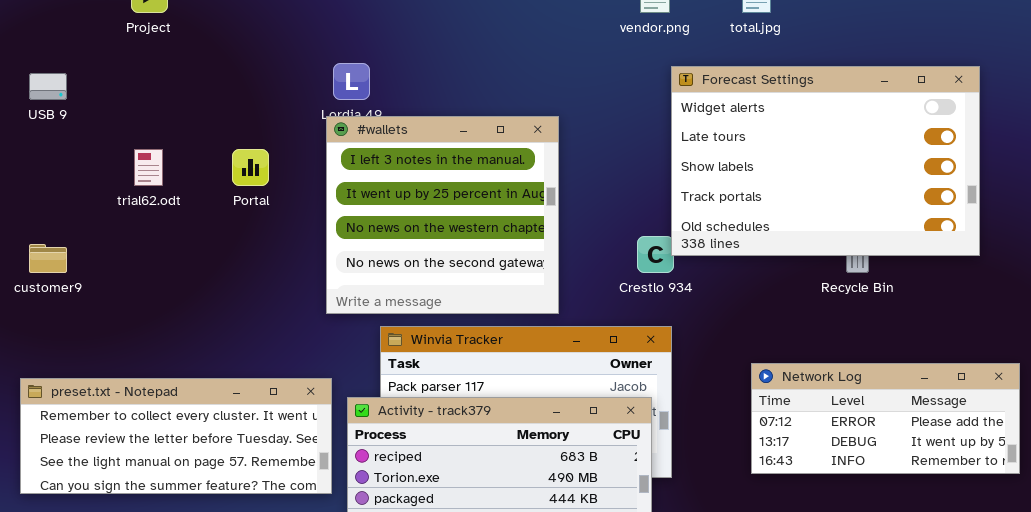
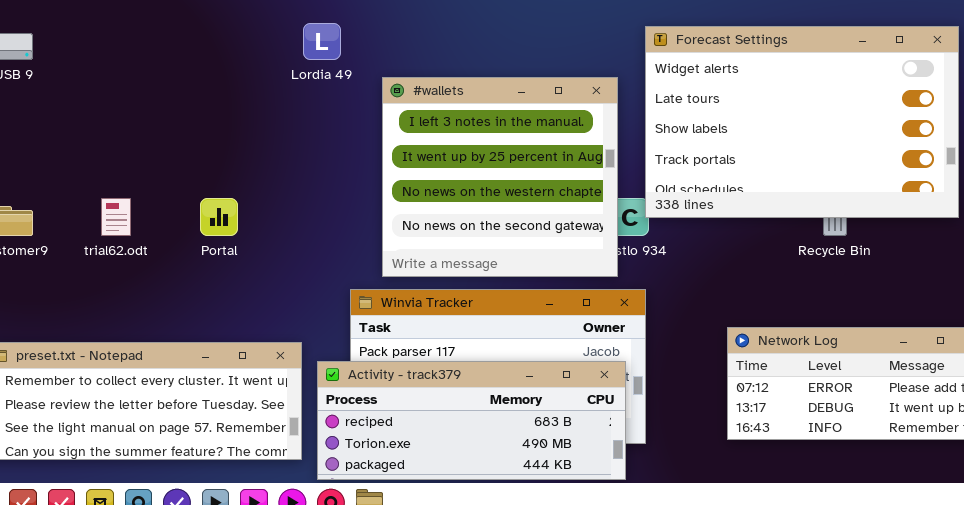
#wallets: [326,116,559,314] -> [382,77,618,277], moved
trial62.odt: [134,149,163,186] -> [101,198,131,236], moved
Portal: [232,149,269,186] -> [200,198,238,236], moved

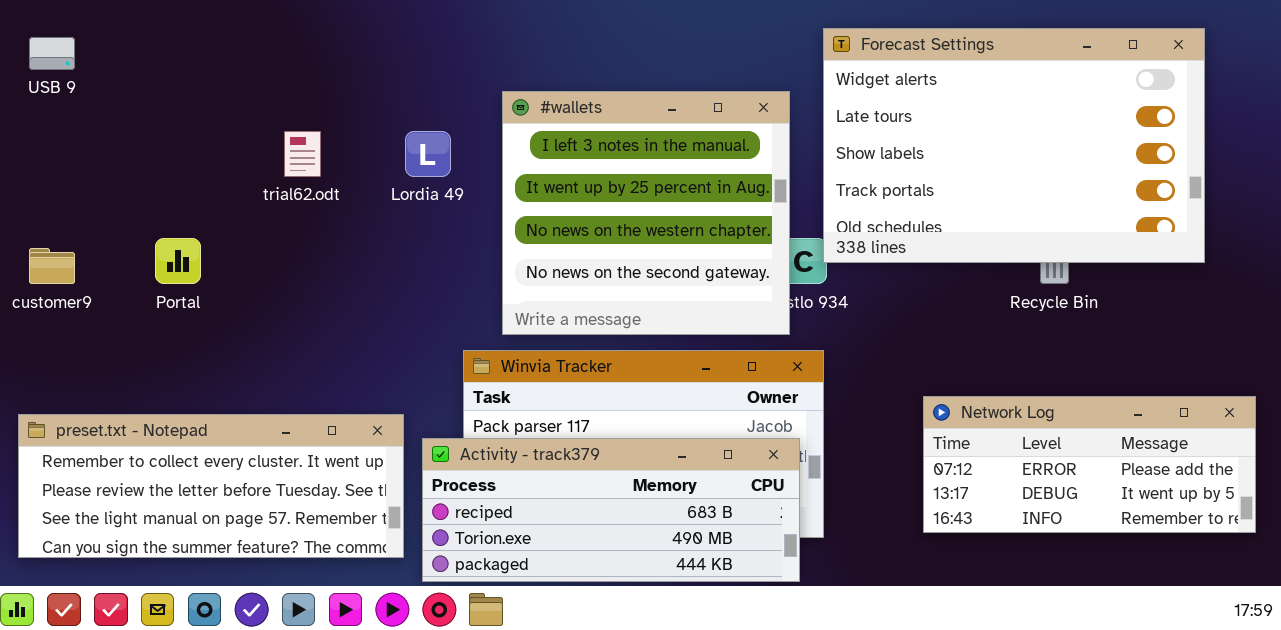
Lordia 49: [303,23,341,60] -> [405,131,451,177], moved
trial62.odt: [101,198,131,236] -> [284,131,321,177], moved
Portal: [200,198,238,236] -> [155,238,201,284], moved

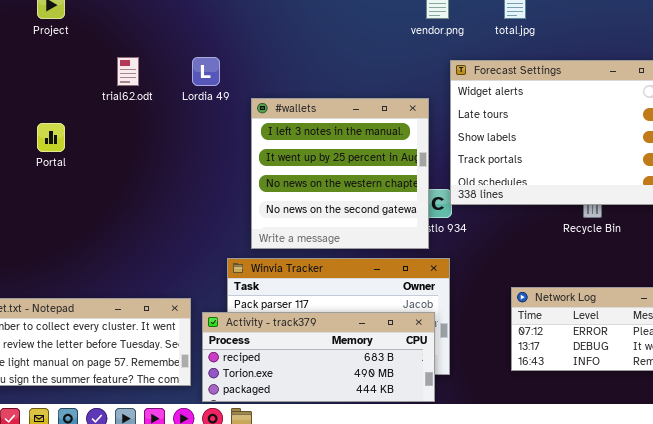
trial62.odt: [284,131,321,177] -> [117,57,139,86], moved
Lordia 49: [405,131,451,177] -> [192,57,220,86], moved
Portal: [155,238,201,284] -> [37,123,65,152], moved

